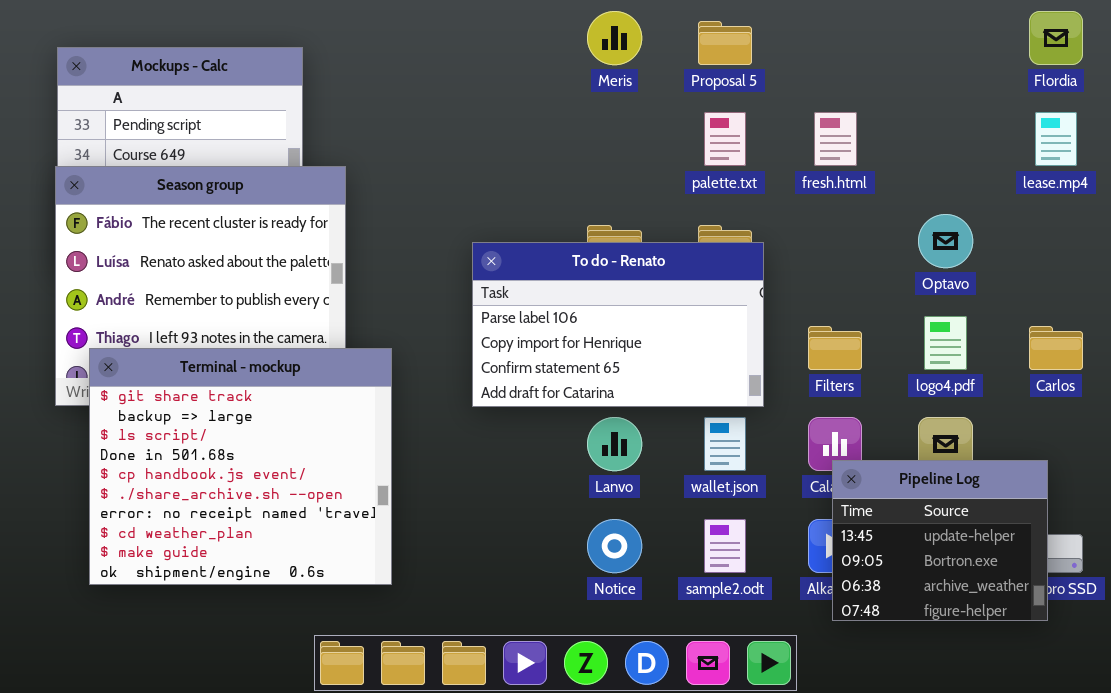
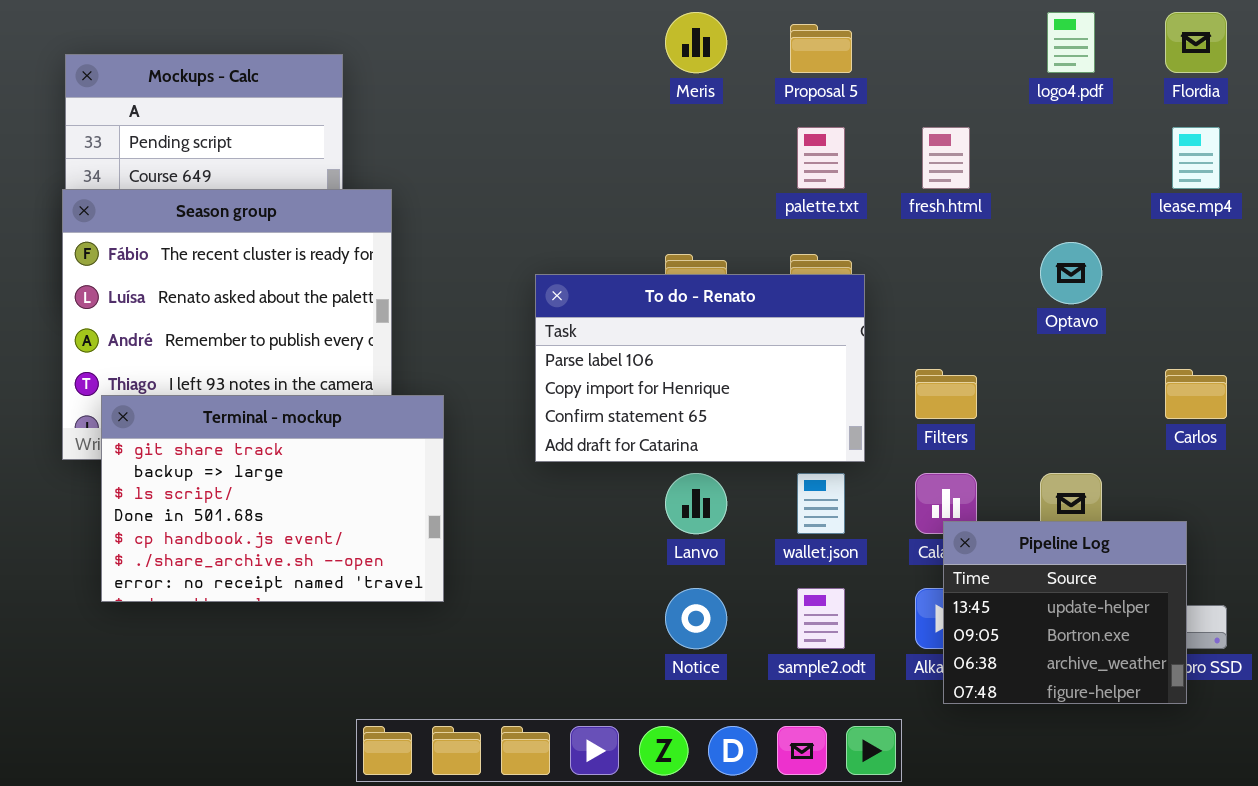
logo4.pdf: [924,316,967,370] -> [1047,12,1095,73], moved
Terminal - mockup: [89,348,392,585] -> [101,395,444,602], resized

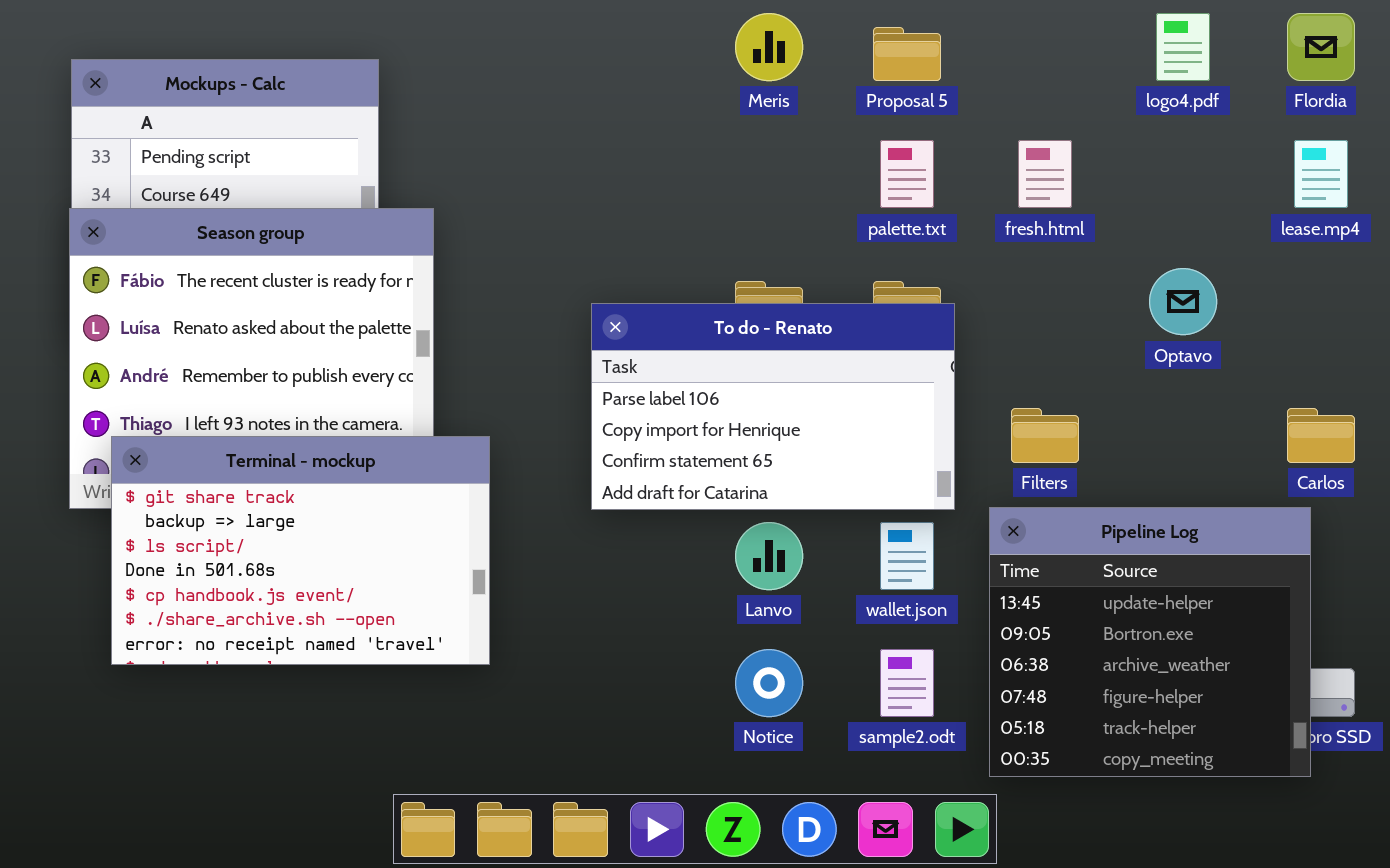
Pipeline Log: [943,521,1187,704] -> [989,507,1311,777], resized

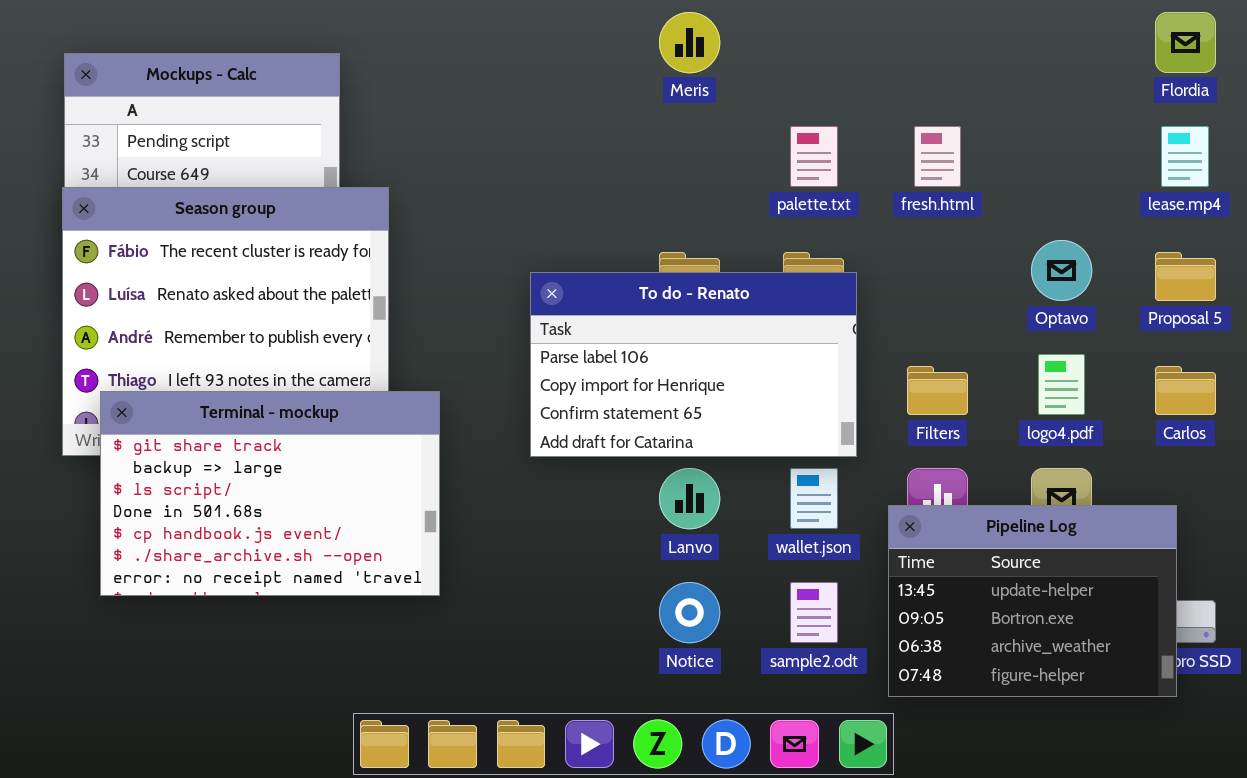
logo4.pdf: [1156,13,1210,81] -> [1038,354,1085,415], moved
Proposal 5: [873,27,941,81] -> [1155,252,1216,301], moved
Pipeline Log: [989,507,1311,777] -> [888,505,1177,697], resized

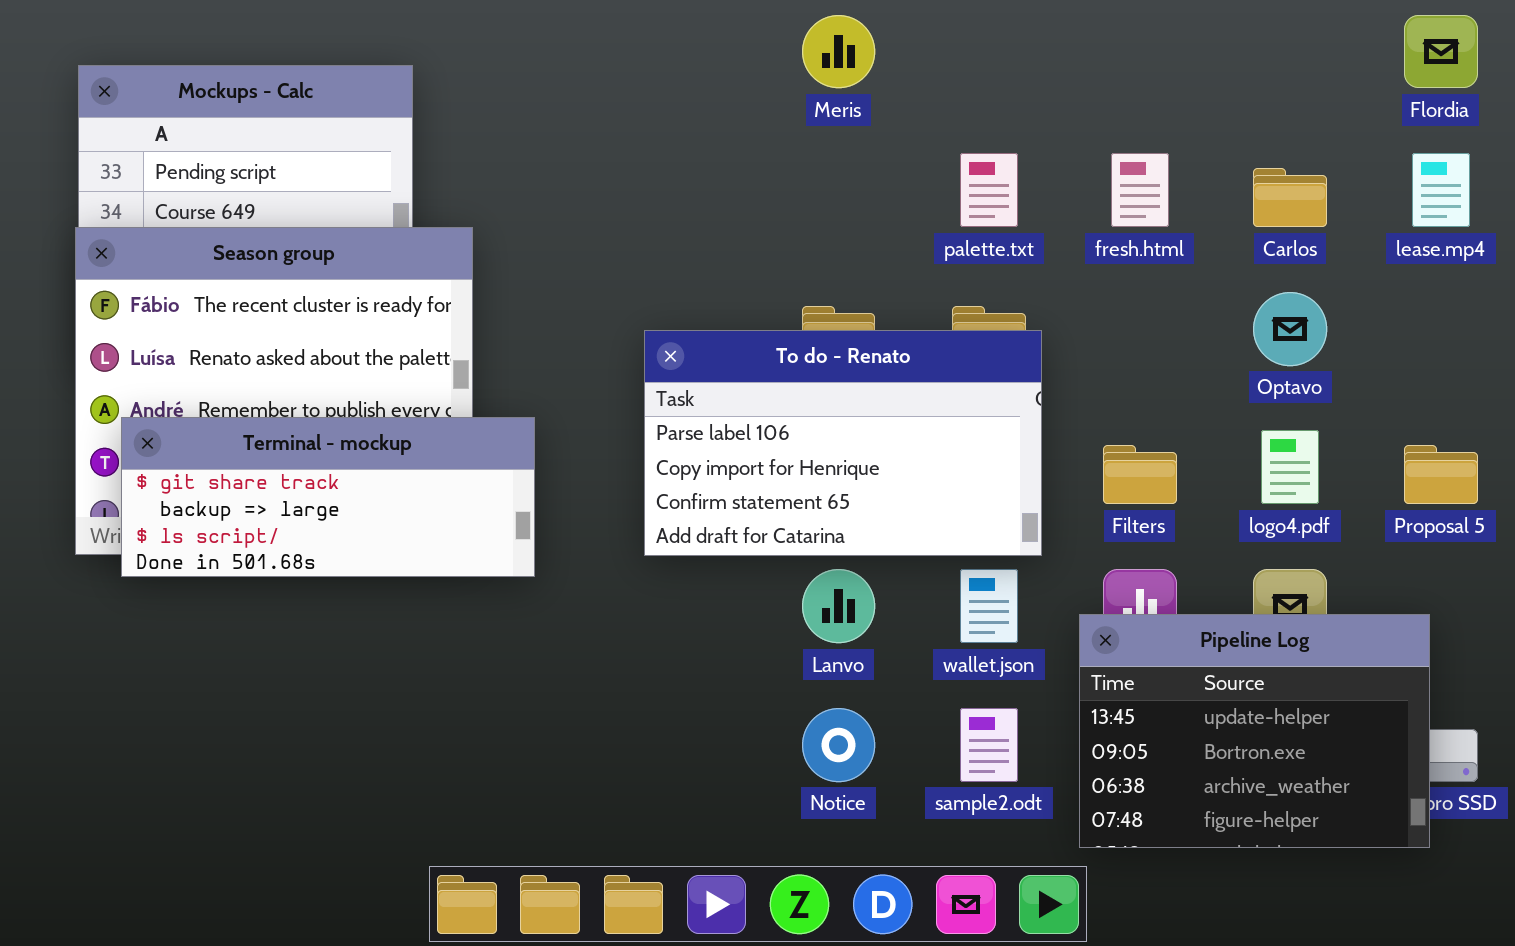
Proposal 5: [1155,252,1216,301] -> [1404,445,1478,504], moved
Carlos: [1155,366,1216,415] -> [1253,168,1327,227], moved
Terminal - mockup: [100,391,440,596] -> [121,417,535,577], moved, resized

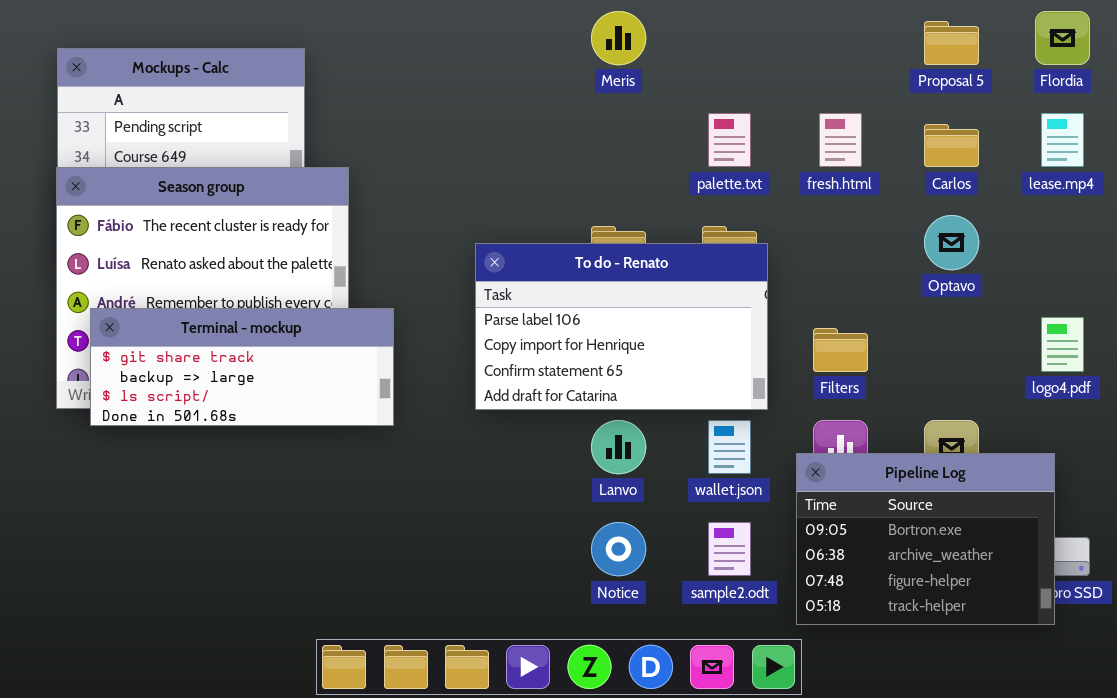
logo4.pdf: [1261,430,1319,504] -> [1041,317,1084,372], moved
Proposal 5: [1404,445,1478,504] -> [924,21,979,65], moved
Pipeline Log: [1079,614,1430,848] -> [796,453,1055,625], scrolled down 1 row

